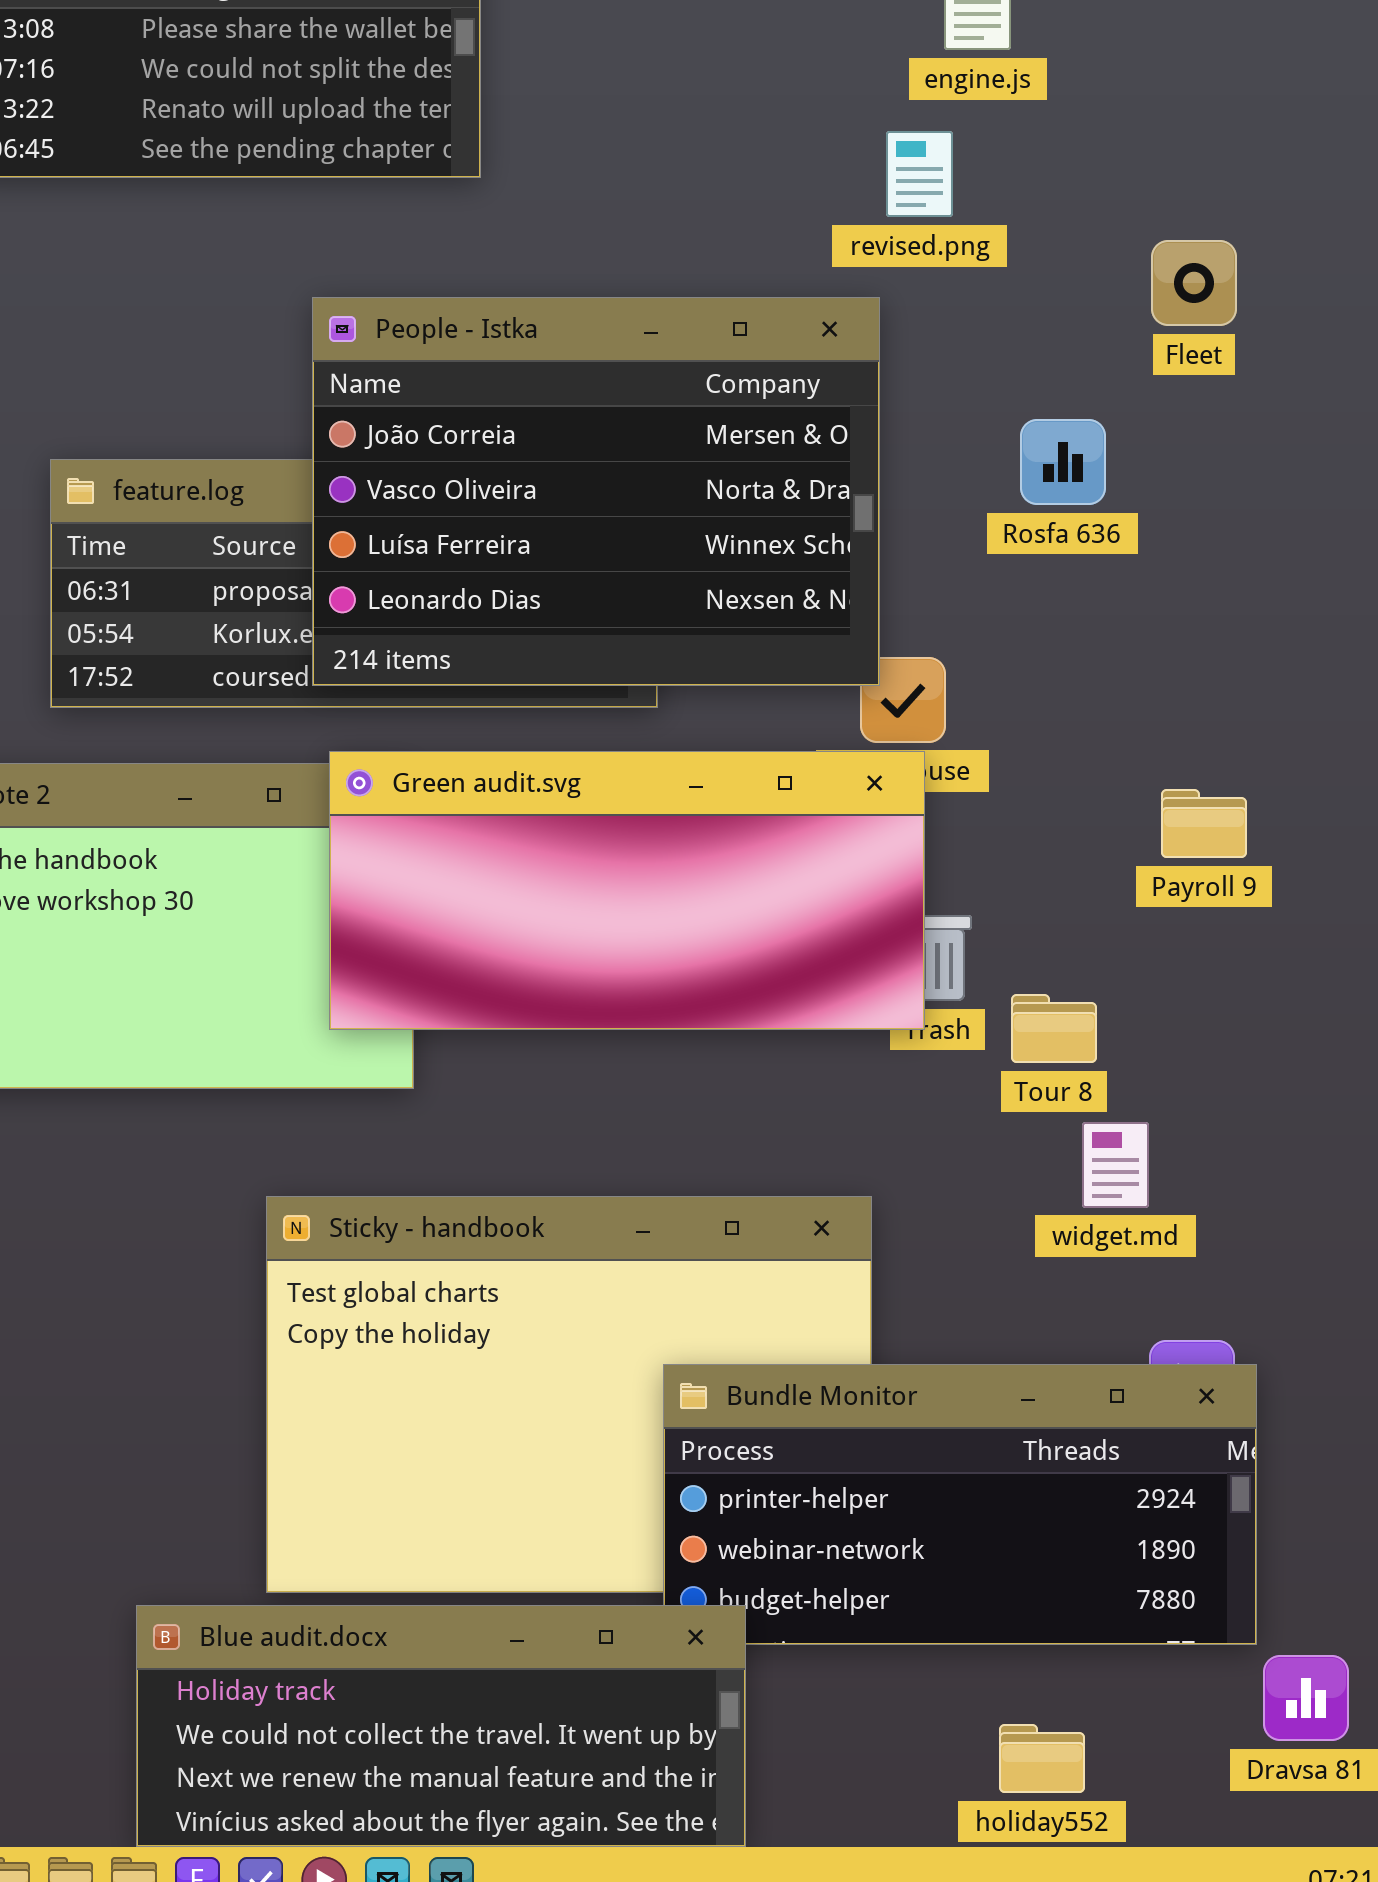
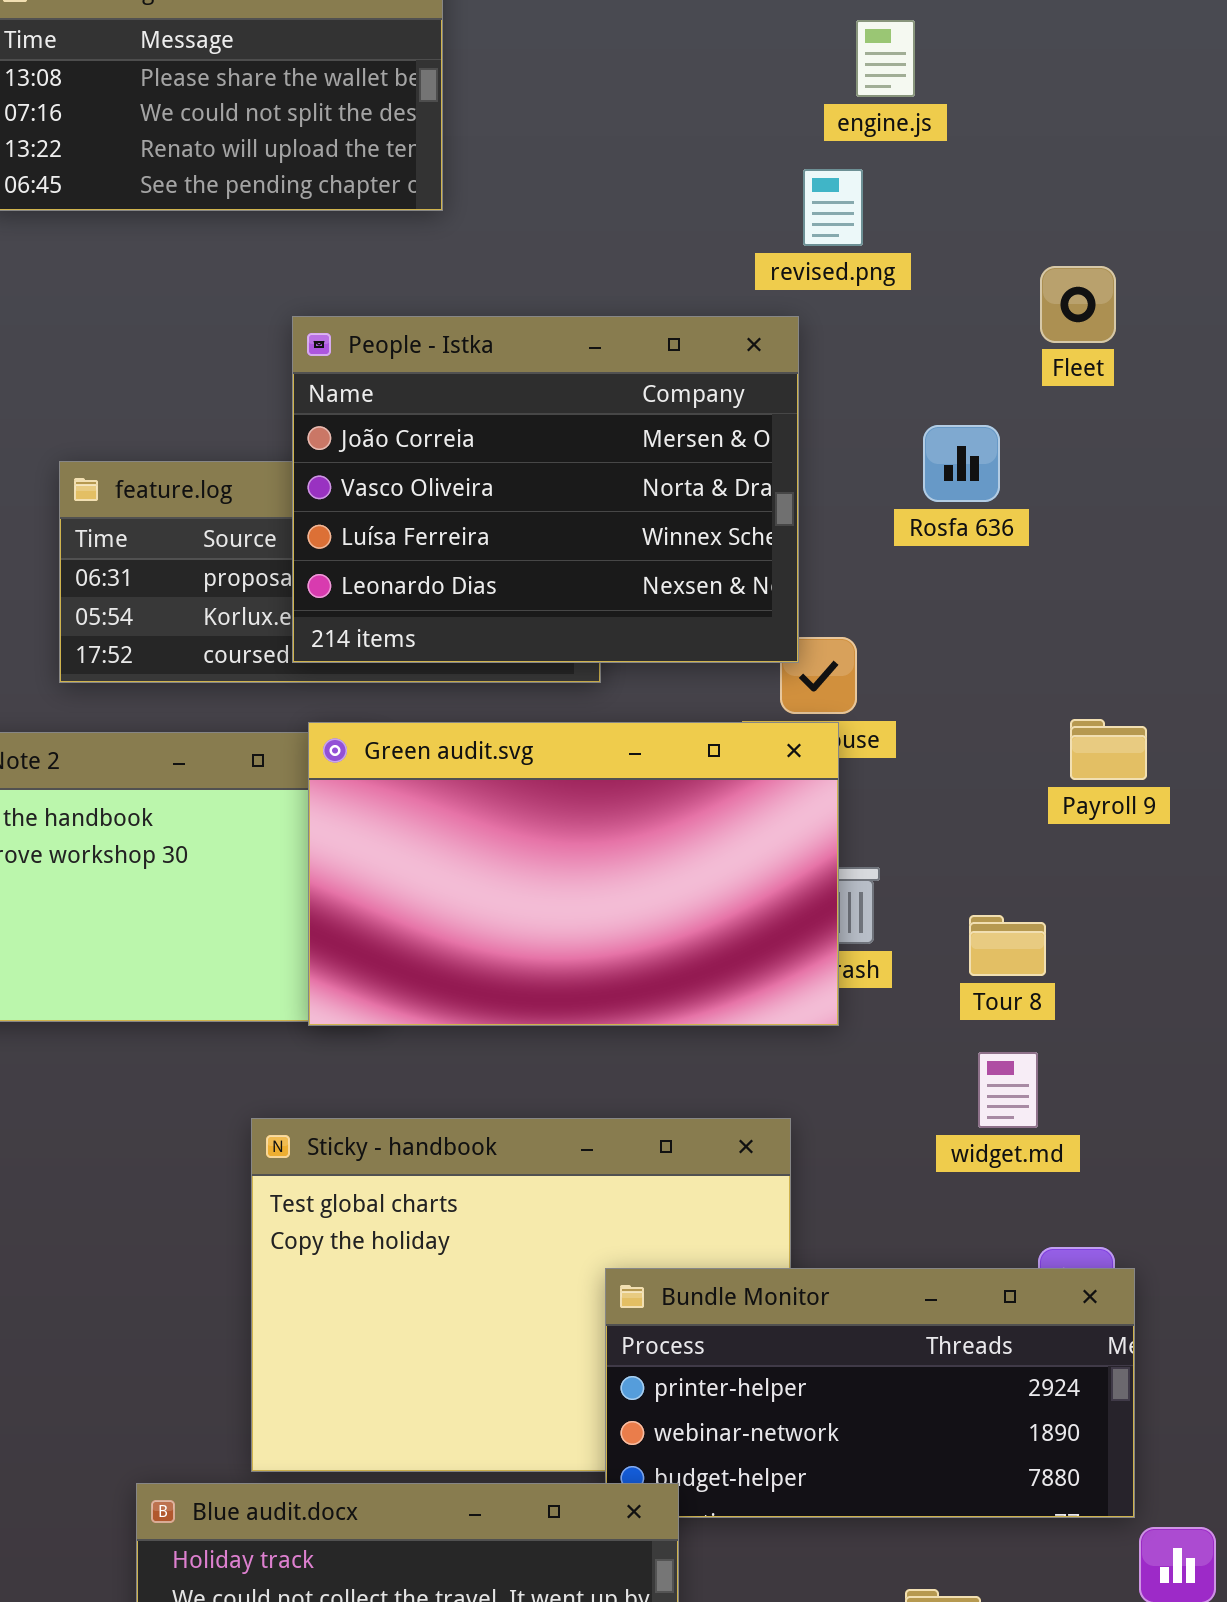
Green audit.svg: [329,751,925,1030] -> [308,722,839,1026], resized
Payroll 9: [1161,789,1247,858] -> [1070,719,1147,780], moved
Tour 8: [1011,994,1097,1063] -> [969,915,1046,976], moved

